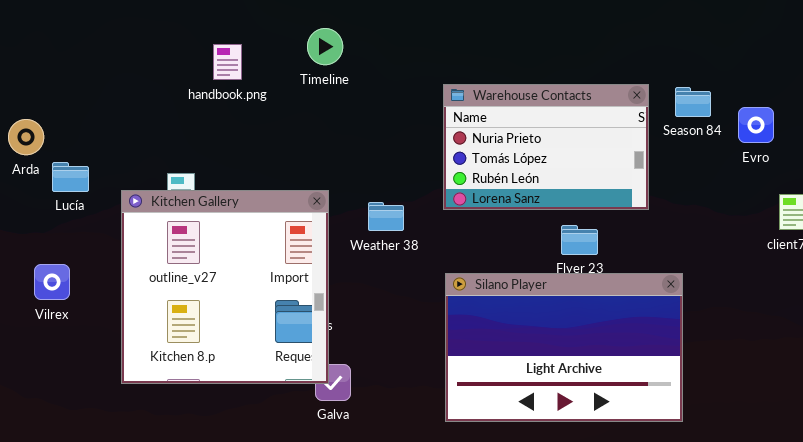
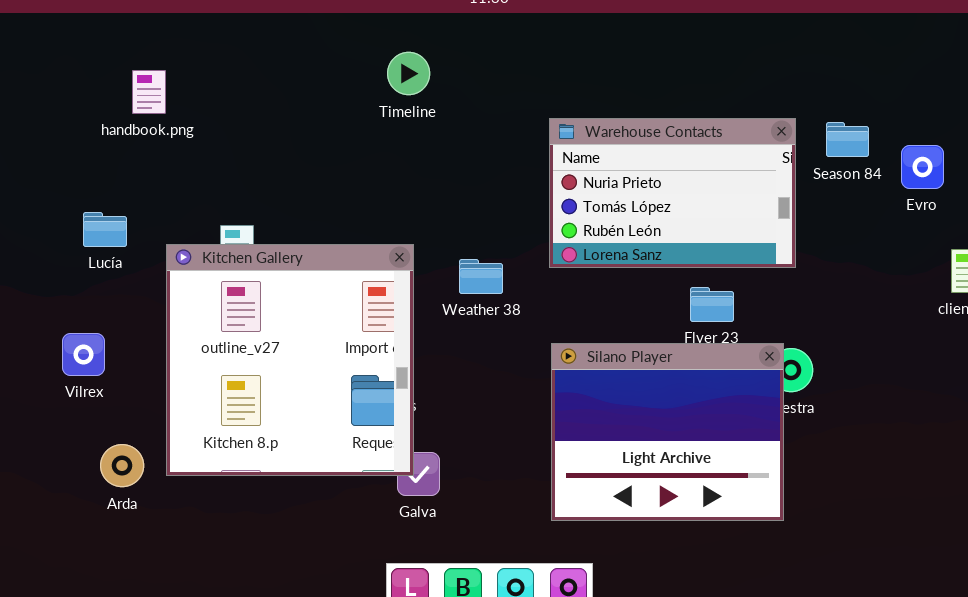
handbook.png: [213,44,242,80] -> [132,70,166,114], moved
Arda: [8,119,44,155] -> [100,444,144,487], moved
Silano Player: [445,273,683,422] -> [551,343,784,521], resized

